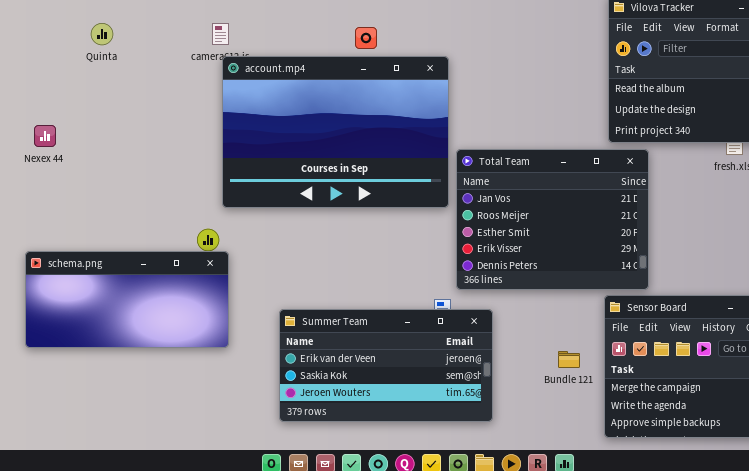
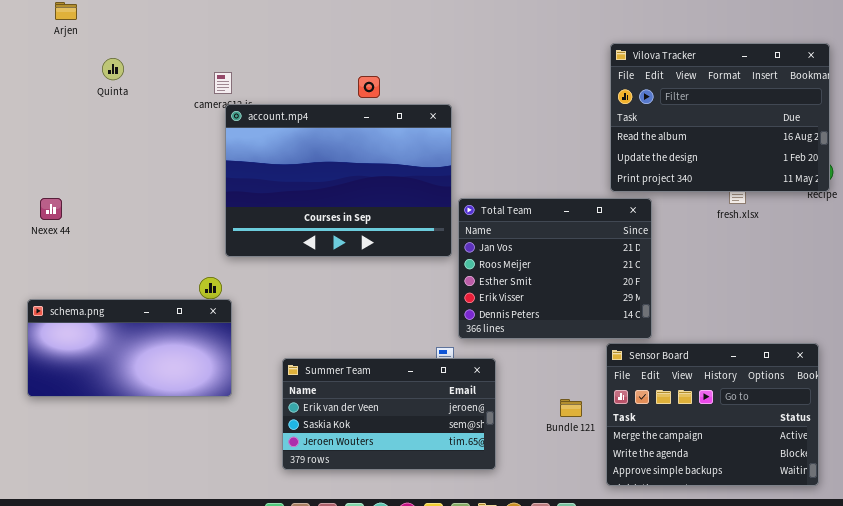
Quinta: [91,23,113,45] -> [102,58,124,80], moved
Nexex 44: [34,125,56,147] -> [40,198,62,220], moved

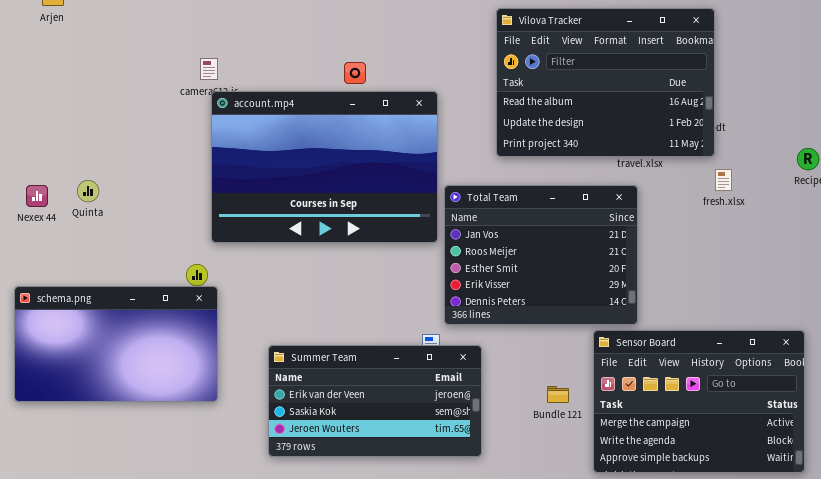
Vilova Tracker: [610,43,830,192] -> [496,8,715,157], moved
Quinta: [102,58,124,80] -> [77,180,99,202], moved
schema.png: [27,299,232,397] -> [14,286,218,402], resized

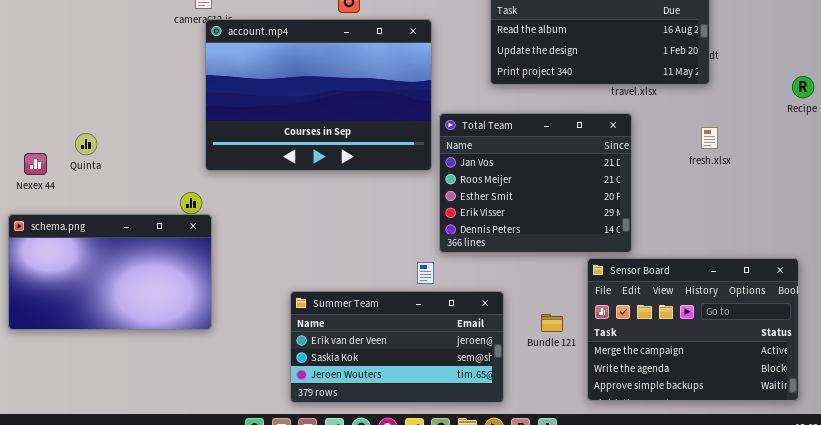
fresh.xlsx: [715,169,732,191] -> [701,127,718,149], moved
Quinta: [77,180,99,202] -> [75,133,97,155], moved
Nexex 44: [26,185,48,207] -> [24,153,47,175], moved
Summer Team: [268,345,482,457] -> [290,291,504,403], moved

